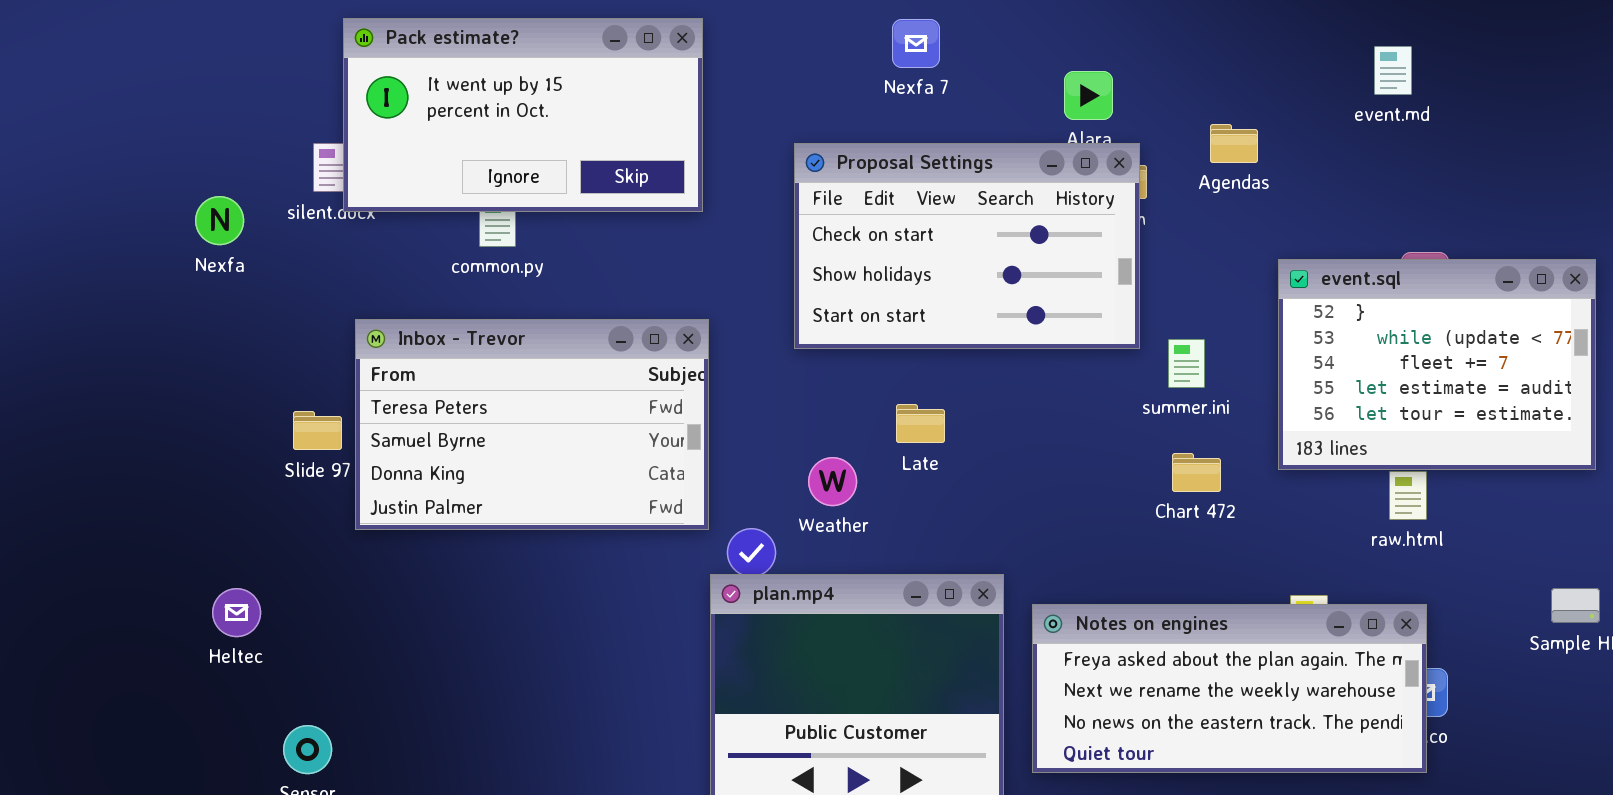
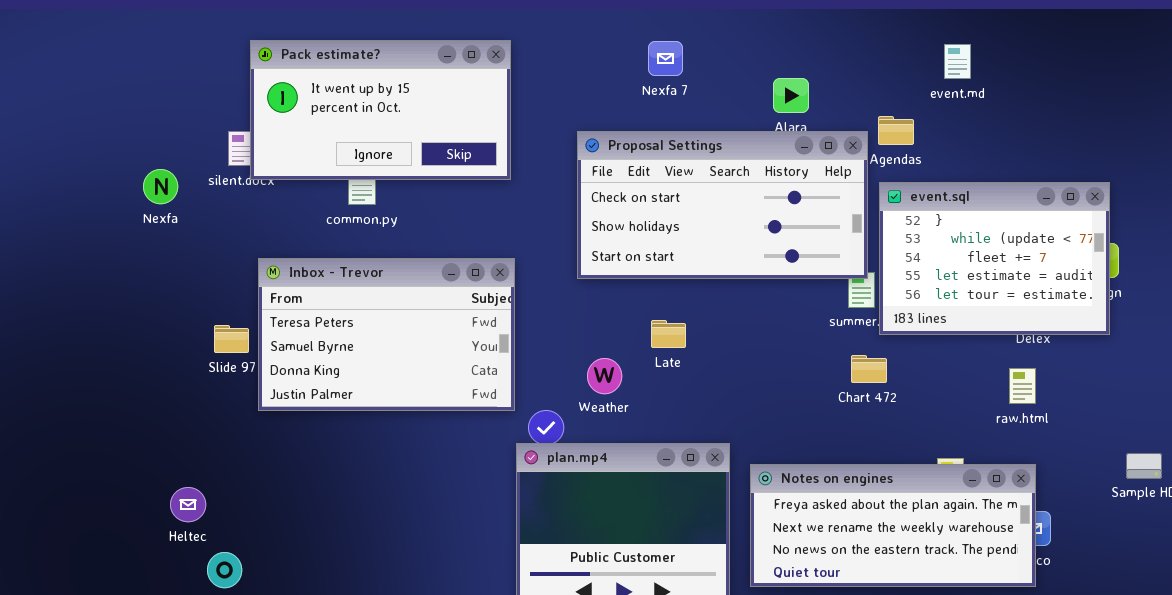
event.md: [1374,46,1412,95] -> [944,44,971,79], moved
Proposal Settings: [794,143,1140,349] -> [577,131,868,279], resized
event.sql: [1278,259,1596,470] -> [879,182,1110,335], moved
Heltec: [212,588,261,637] -> [170,487,206,522], moved

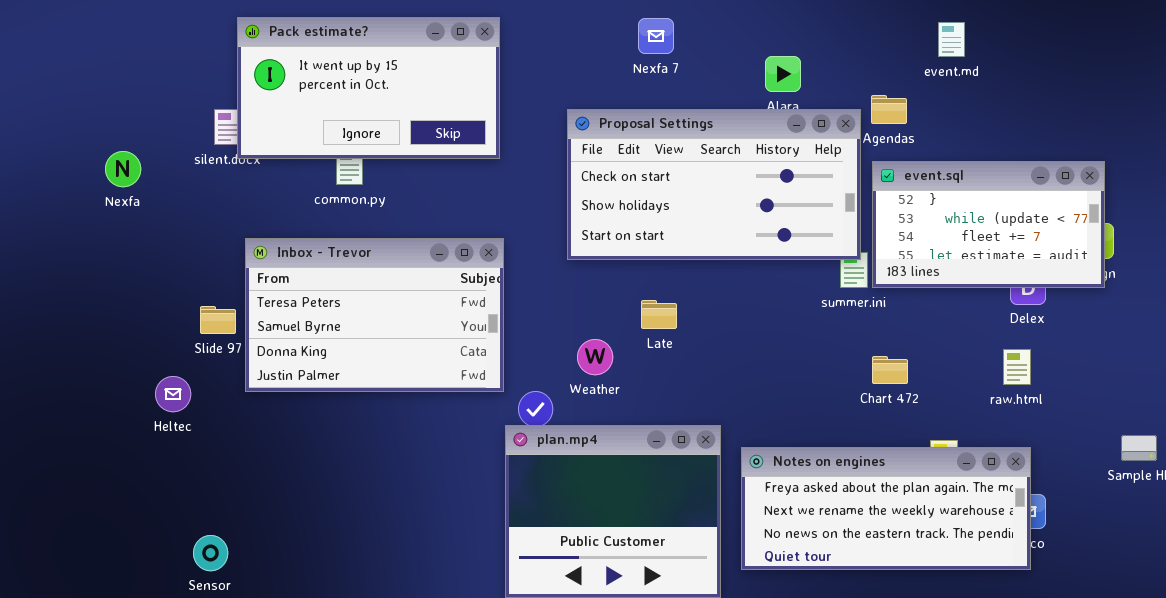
Nexfa: [143,169,178,204] -> [105,151,141,187], moved
event.sql: [879,182,1110,335] -> [872,161,1105,288], resized
Chart 472: [851,355,887,383] -> [872,356,908,384], moved
Heltec: [170,487,206,522] -> [155,376,191,412], moved

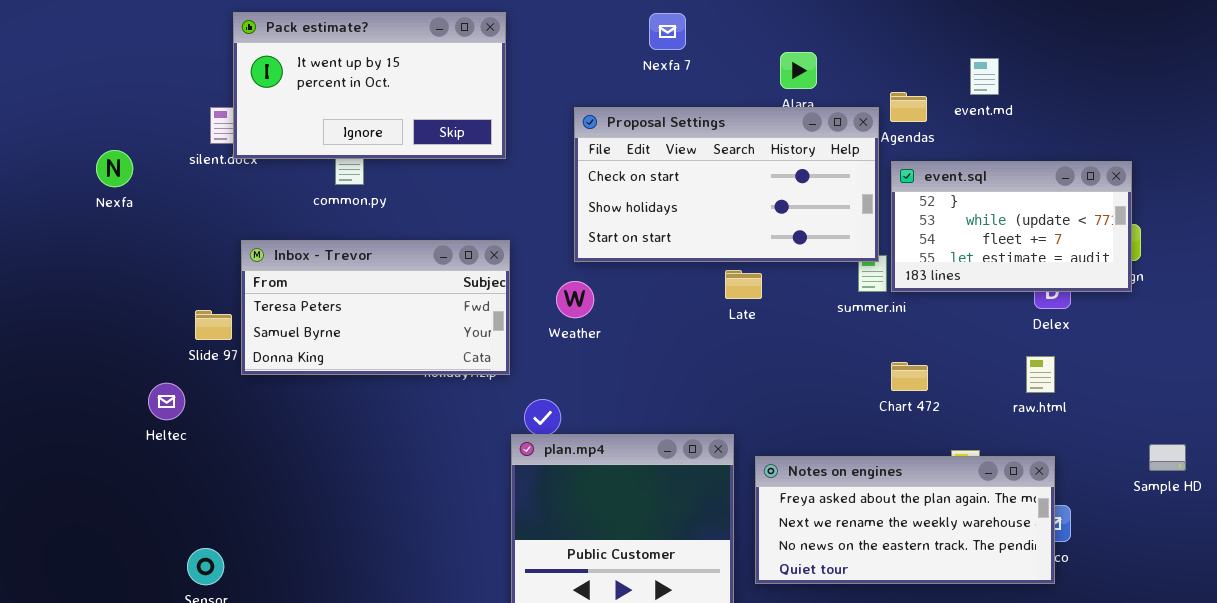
event.md: [938,22,965,57] -> [970,58,999,95], moved
Inbox - Trevor: [245,238,504,392] -> [241,240,510,375], resized
Late: [641,300,677,329] -> [725,270,762,299], moved
Weather: [577,339,613,375] -> [556,281,594,318], moved

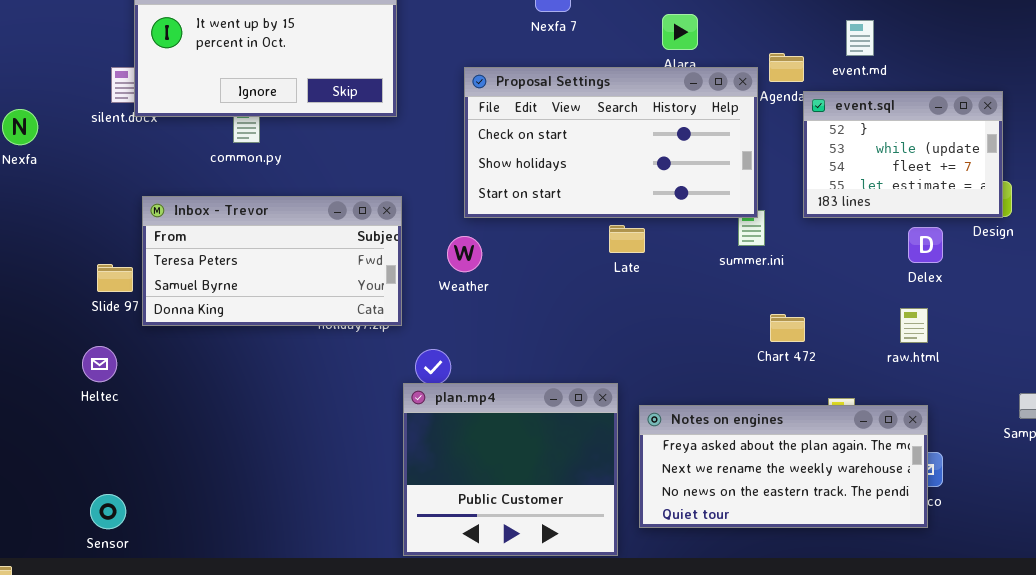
event.sql: [891,161,1132,292] -> [803,91,1003,218], moved, resized
Heltec: [148,383,185,420] -> [82,346,117,382], moved

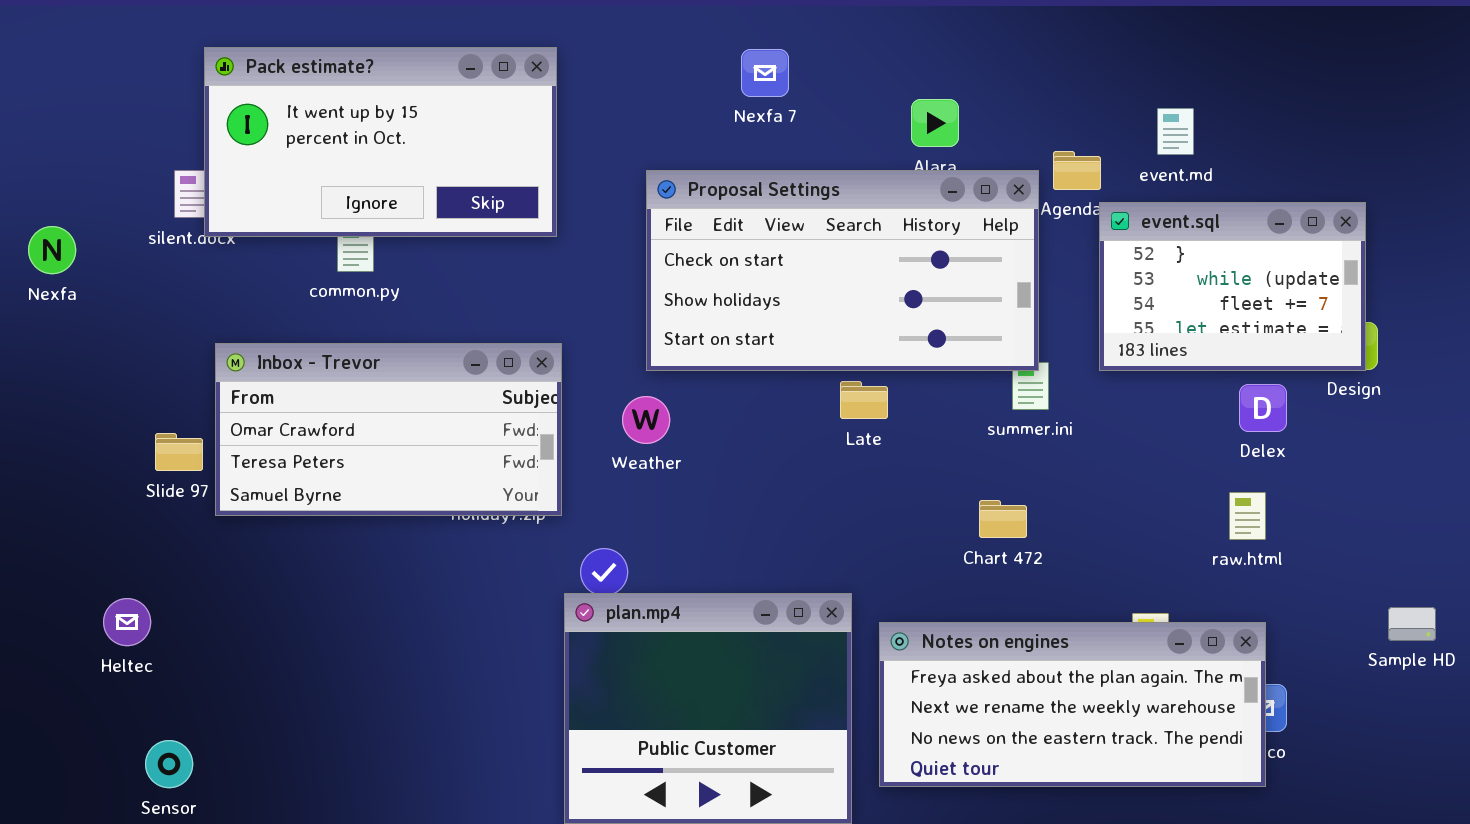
Inbox - Trevor: [142,196,402,326] -> [215,343,562,516], scrolled up 1 row
Chart 472: [770,314,805,342] -> [979,500,1027,538], moved
Heltec: [82,346,117,382] -> [103,598,151,646], moved

